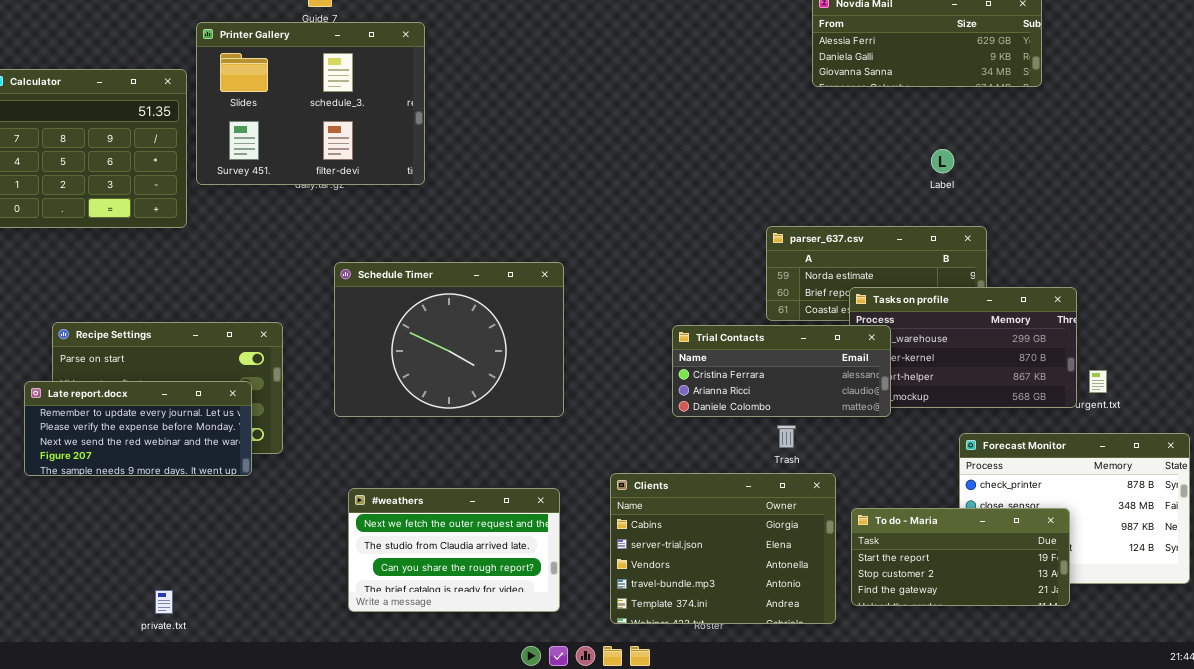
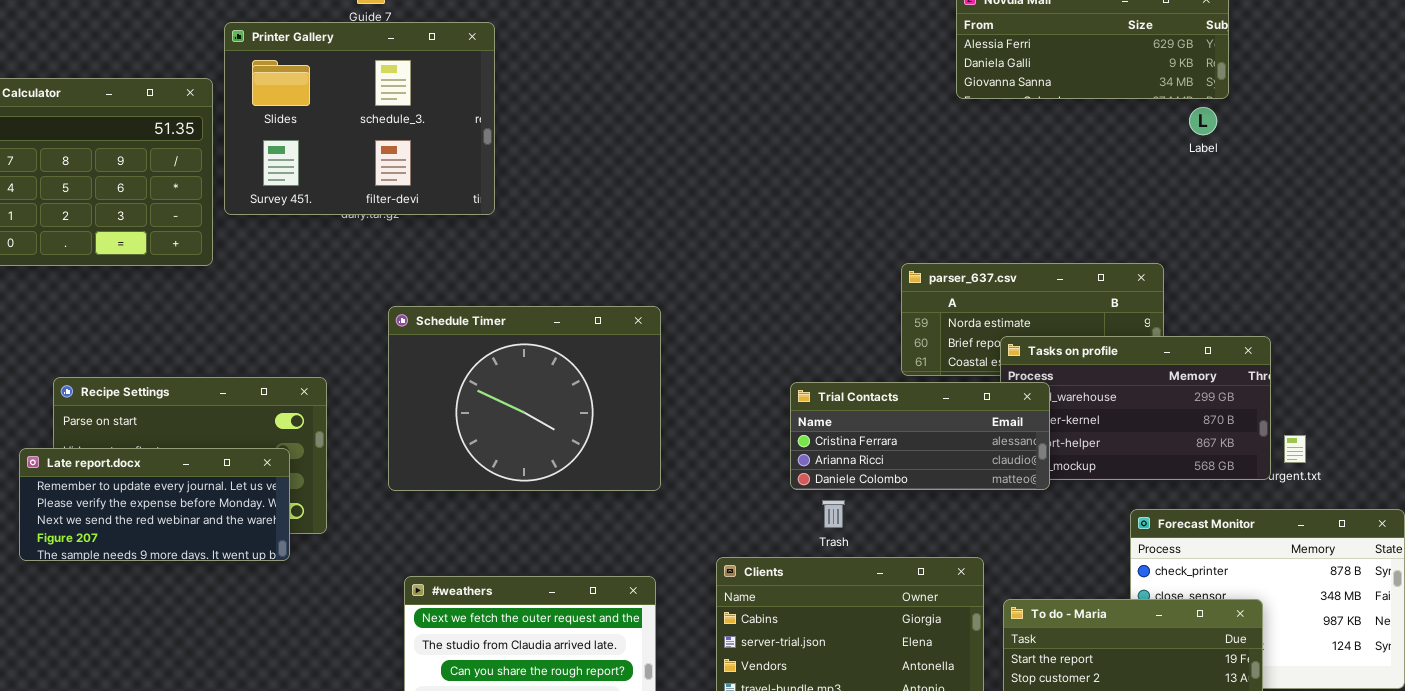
Label: [931,149,954,173] -> [1189,107,1217,135], moved
Trash: [777,425,796,448] -> [822,500,845,528], moved

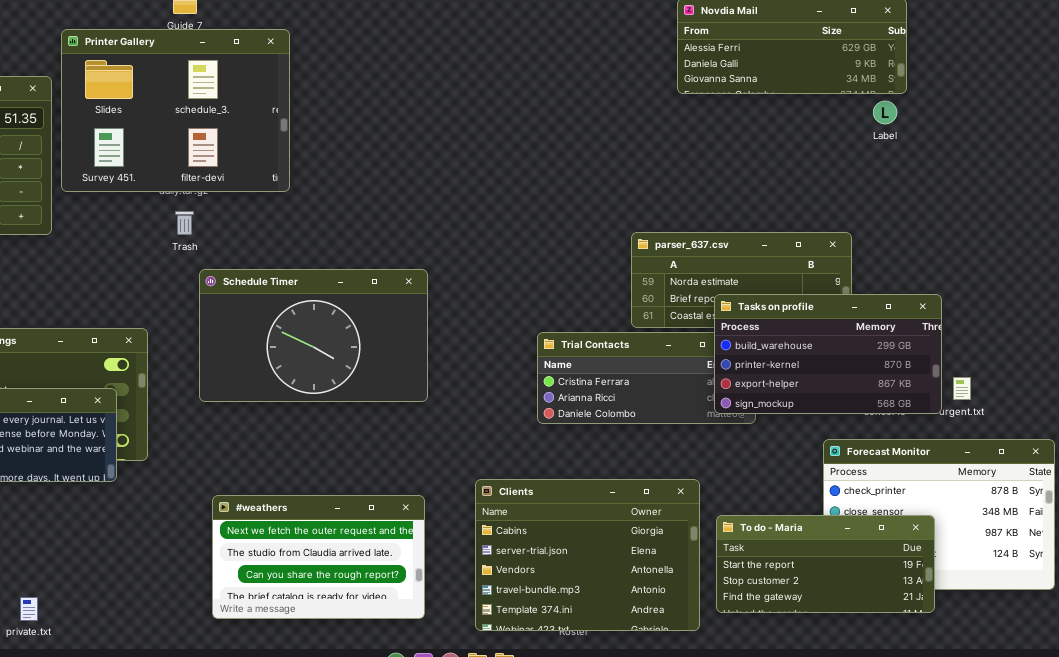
Schedule Timer: [388,306,661,491] -> [199,269,428,402], resized
Tasks on profile: [1000,336,1271,480] -> [714,294,942,414], raised
Trash: [822,500,845,528] -> [175,211,194,235], moved

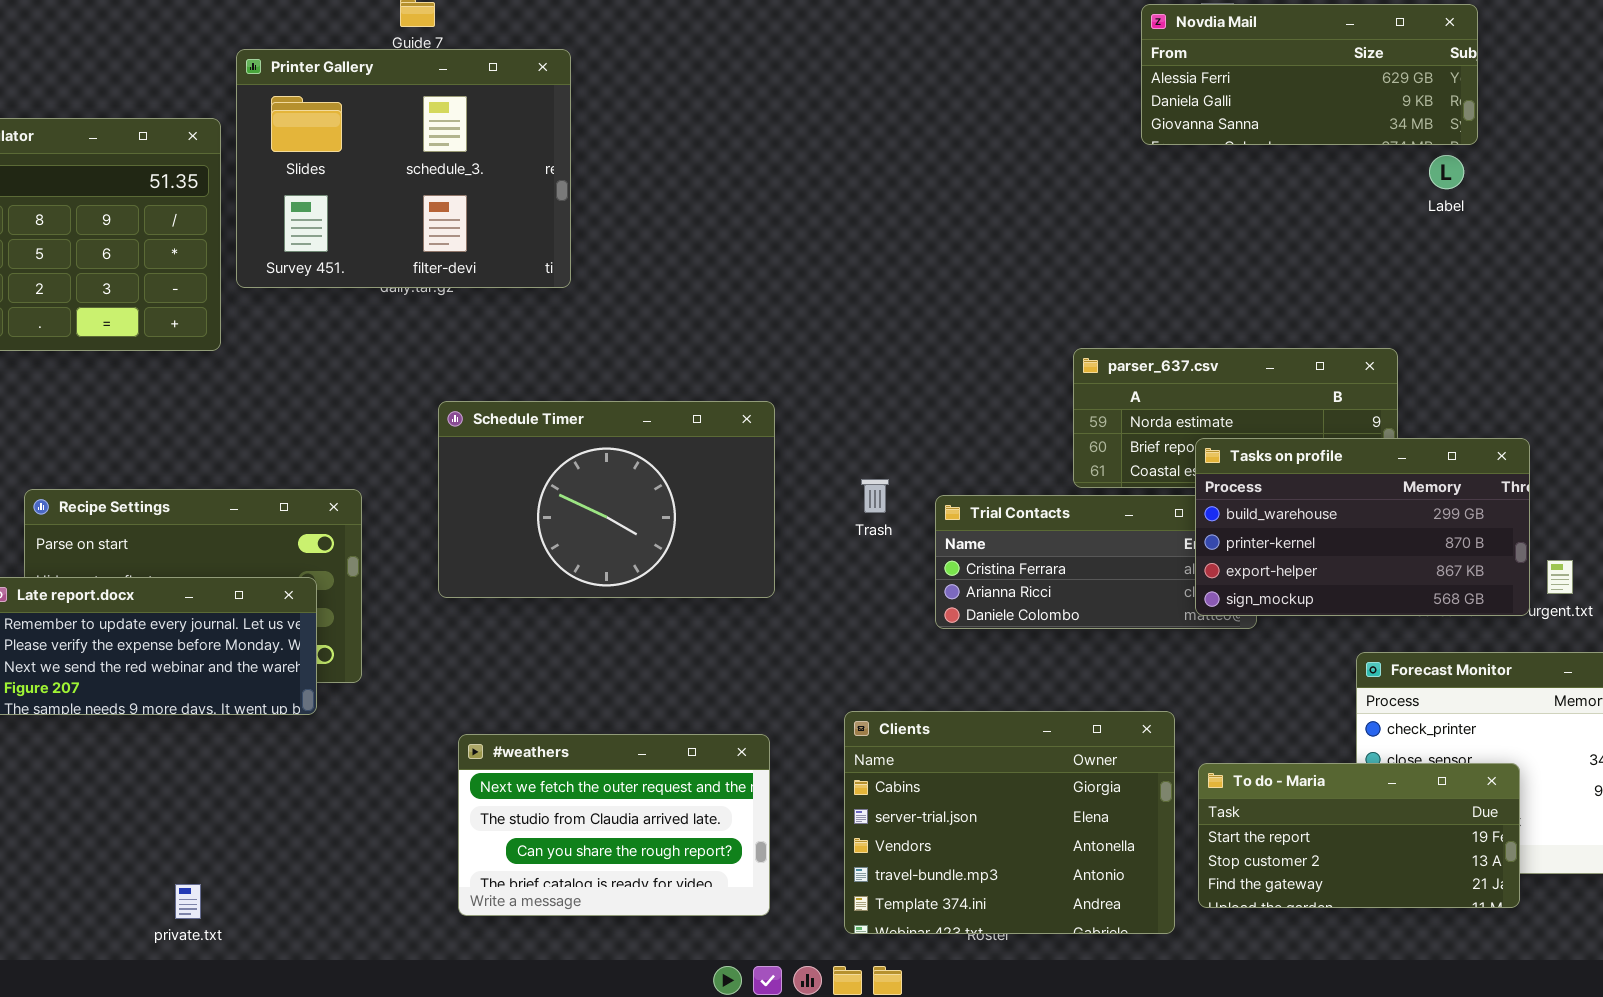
Trash: [175,211,194,235] -> [861,479,889,513], moved

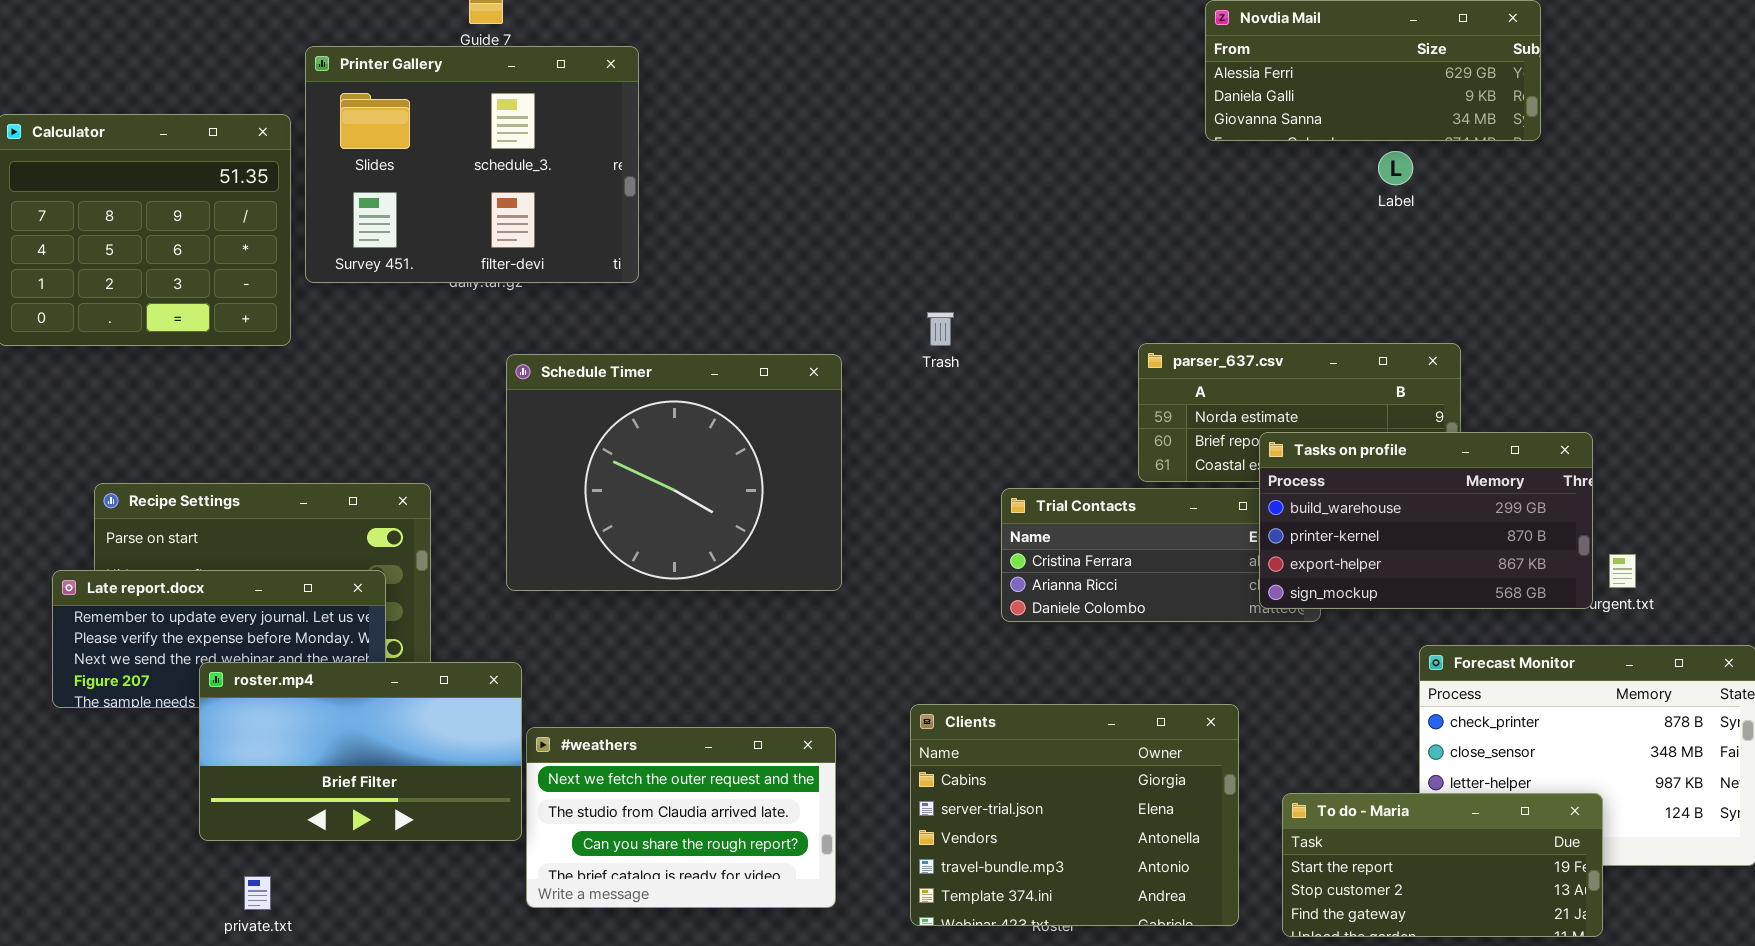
Label: [1429,155,1464,189] -> [1378,151,1413,185], moved
Schedule Timer: [438,401,775,598] -> [506,354,842,591], resized
Trash: [861,479,889,513] -> [927,312,954,346], moved
roster.mp4: none -> [199,662,522,841], opened
To do - Maria: [1198,763,1520,908] -> [1282,793,1603,937], moved

